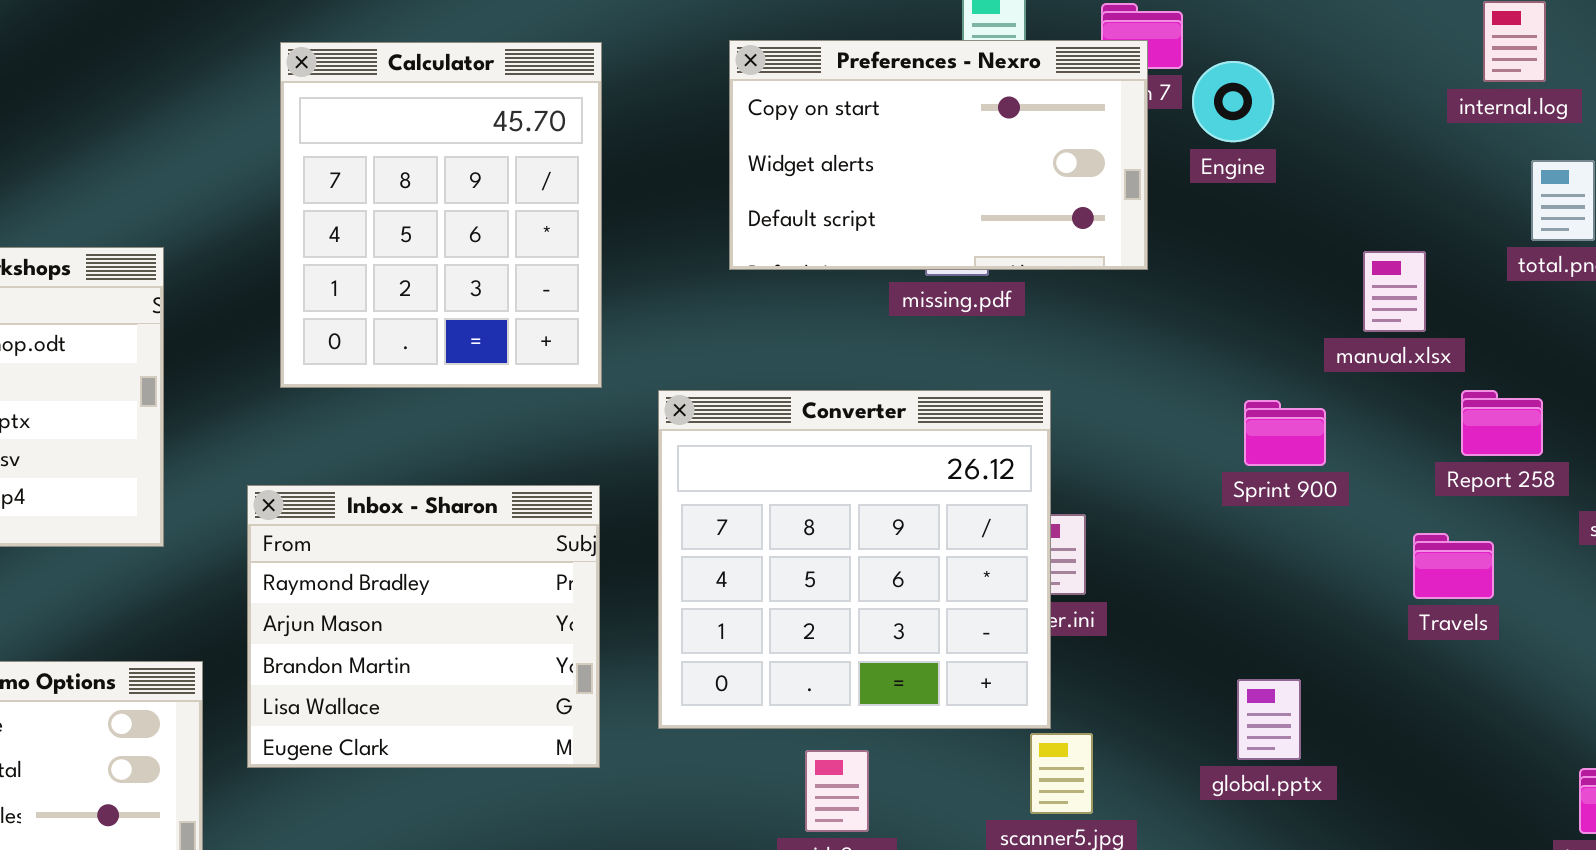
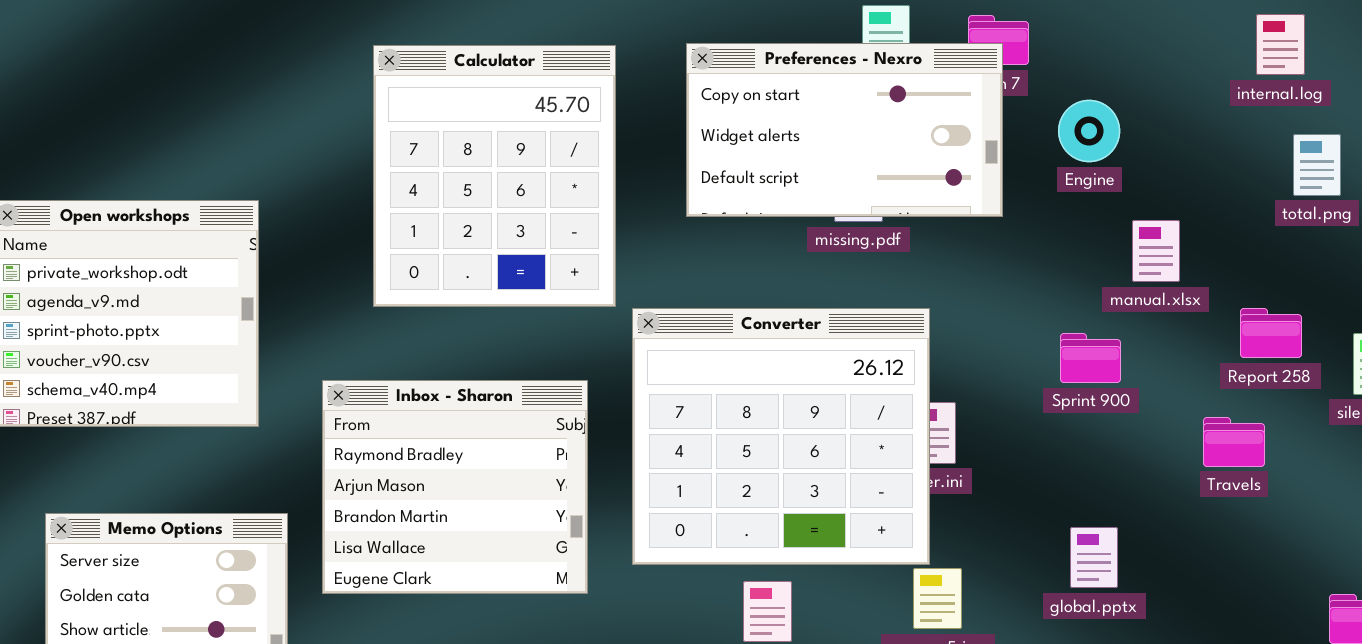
Calculator: [280,42,602,388] -> [373,45,616,307], moved
Engine: [1192,61,1274,142] -> [1058,100,1120,162], moved
manual.xlsx: [1363,251,1426,332] -> [1132,220,1180,282], moved
Sprint 900: [1244,400,1326,466] -> [1060,333,1121,383], moved

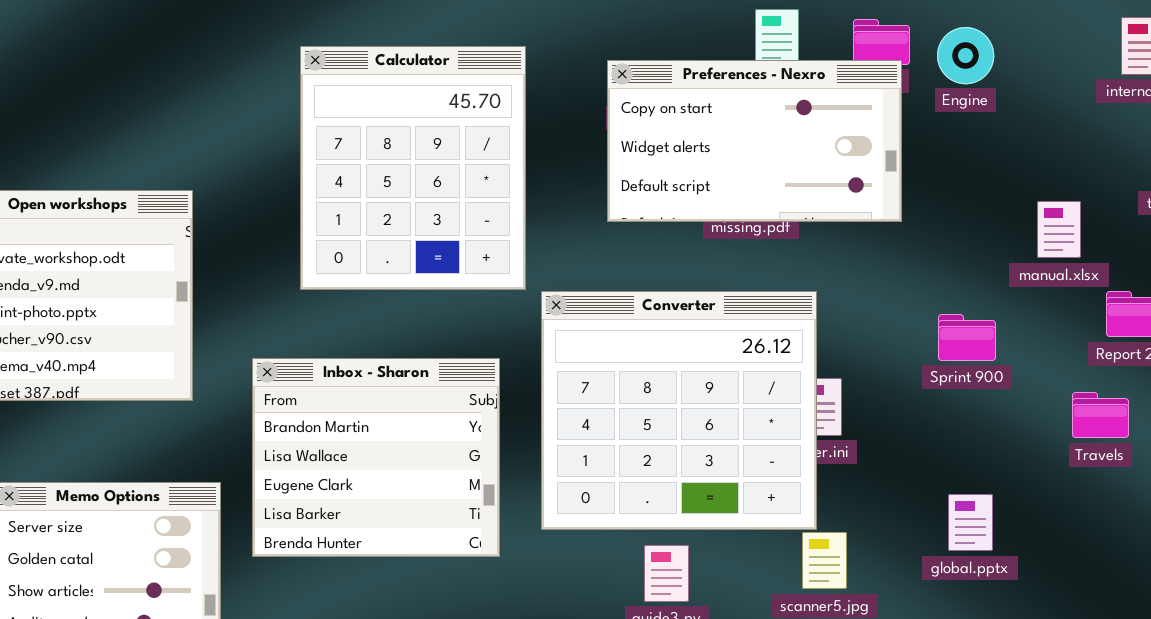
Preferences - Nexro: [686,43,1003,217] -> [607,60,902,222], moved
Engine: [1058,100,1120,162] -> [937,27,994,84], moved
manual.xlsx: [1132,220,1180,282] -> [1037,201,1081,258], moved
Inbox - Sharon: [322,380,588,594] -> [252,358,500,557], scrolled down 2 rows

